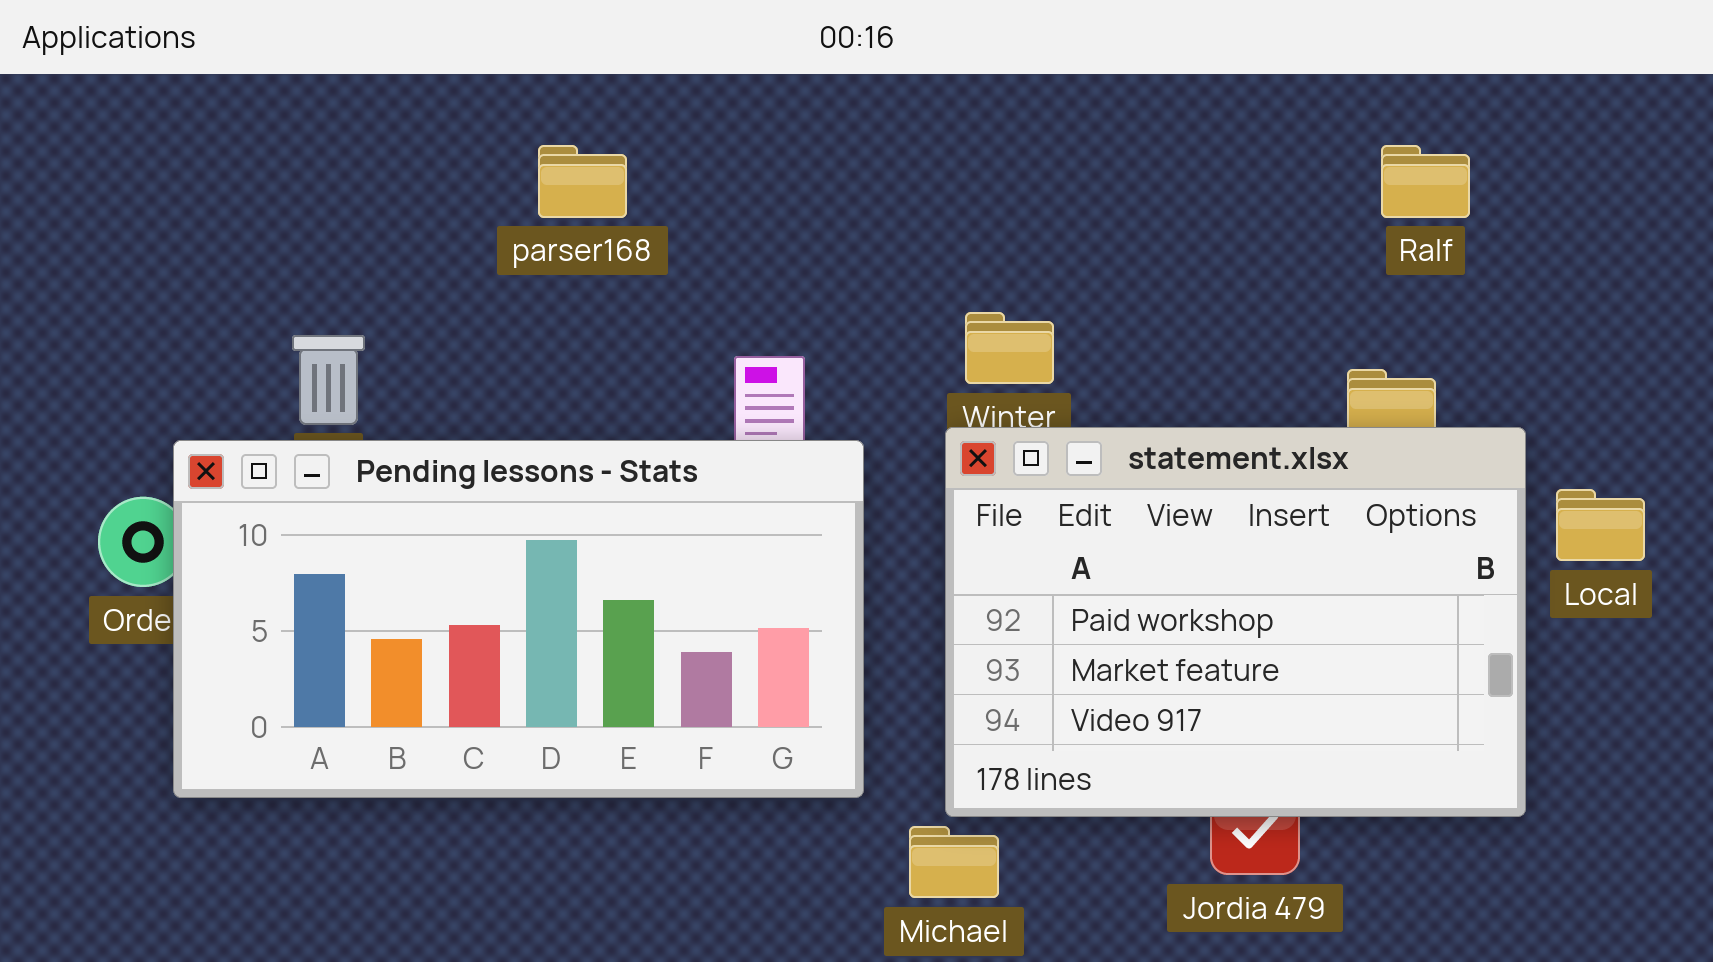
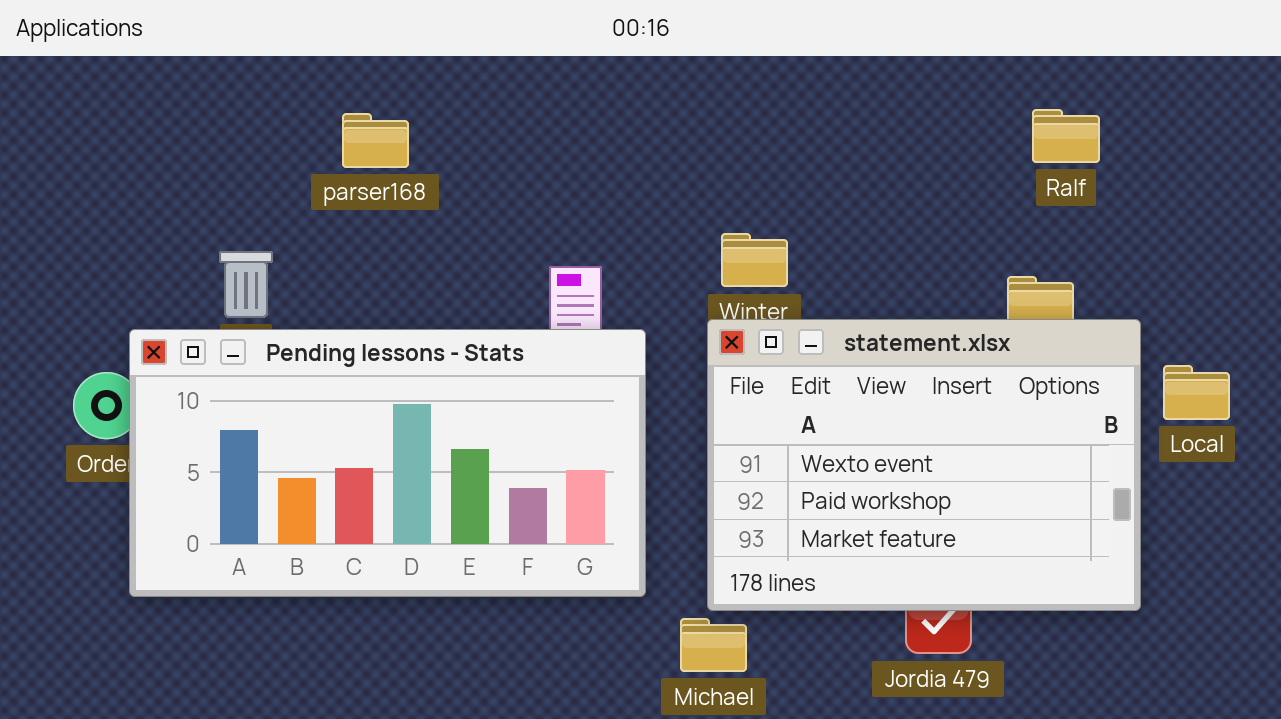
parser168: [538,145,627,218] -> [342,113,409,168], moved
statement.xlsx: [945,427,1526,817] -> [707,319,1141,611], scrolled up 1 row

